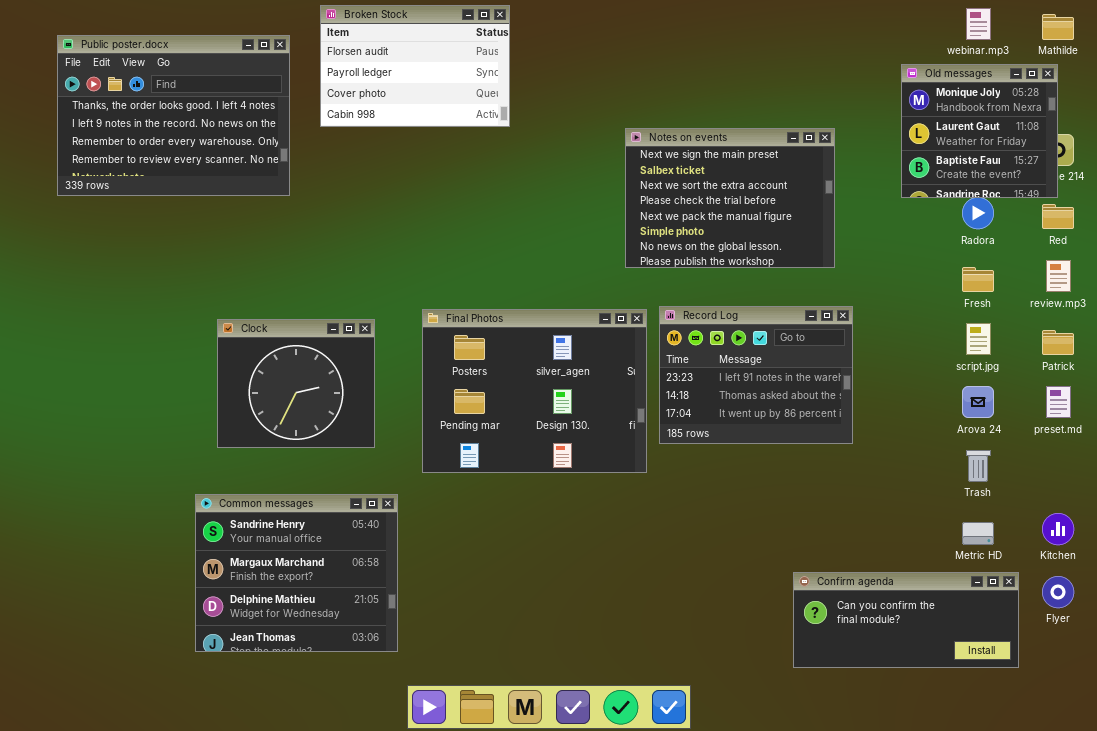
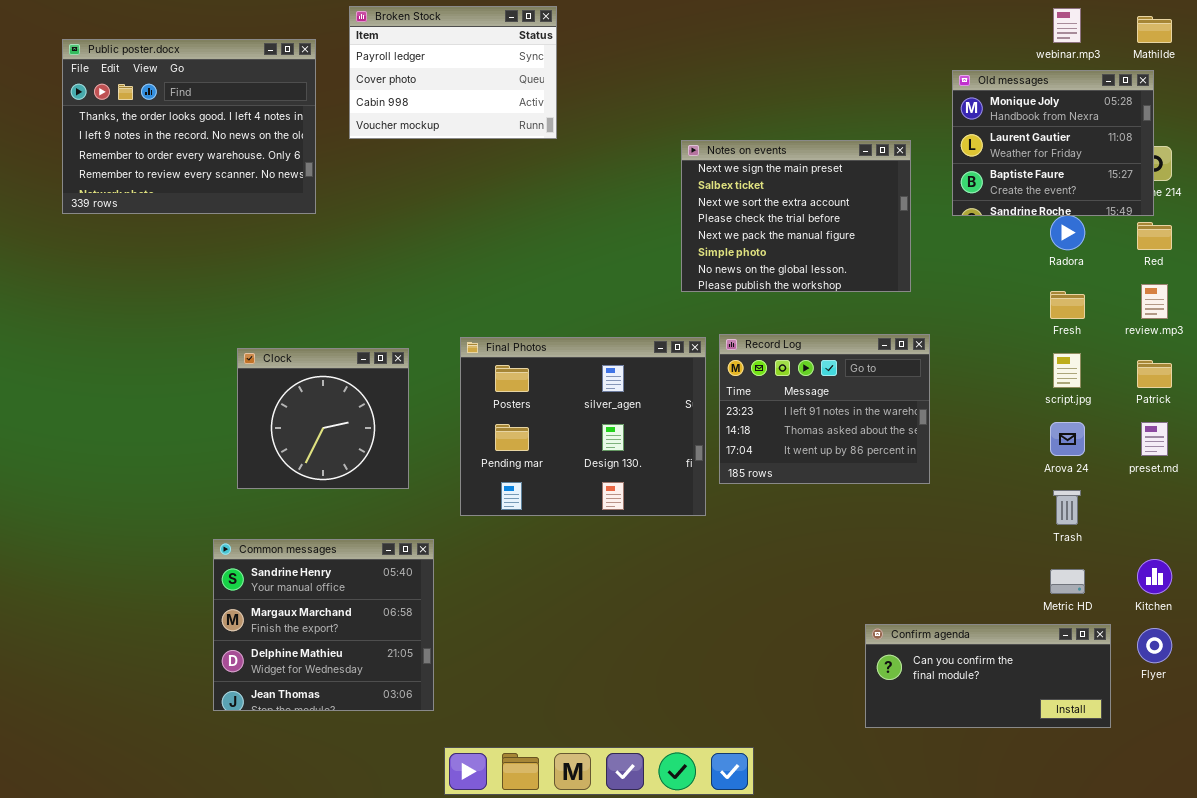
Broken Stock: [320,5,510,127] -> [349,6,557,139], scrolled down 1 row
Old messages: [901,64,1058,198] -> [952,70,1154,216], resized

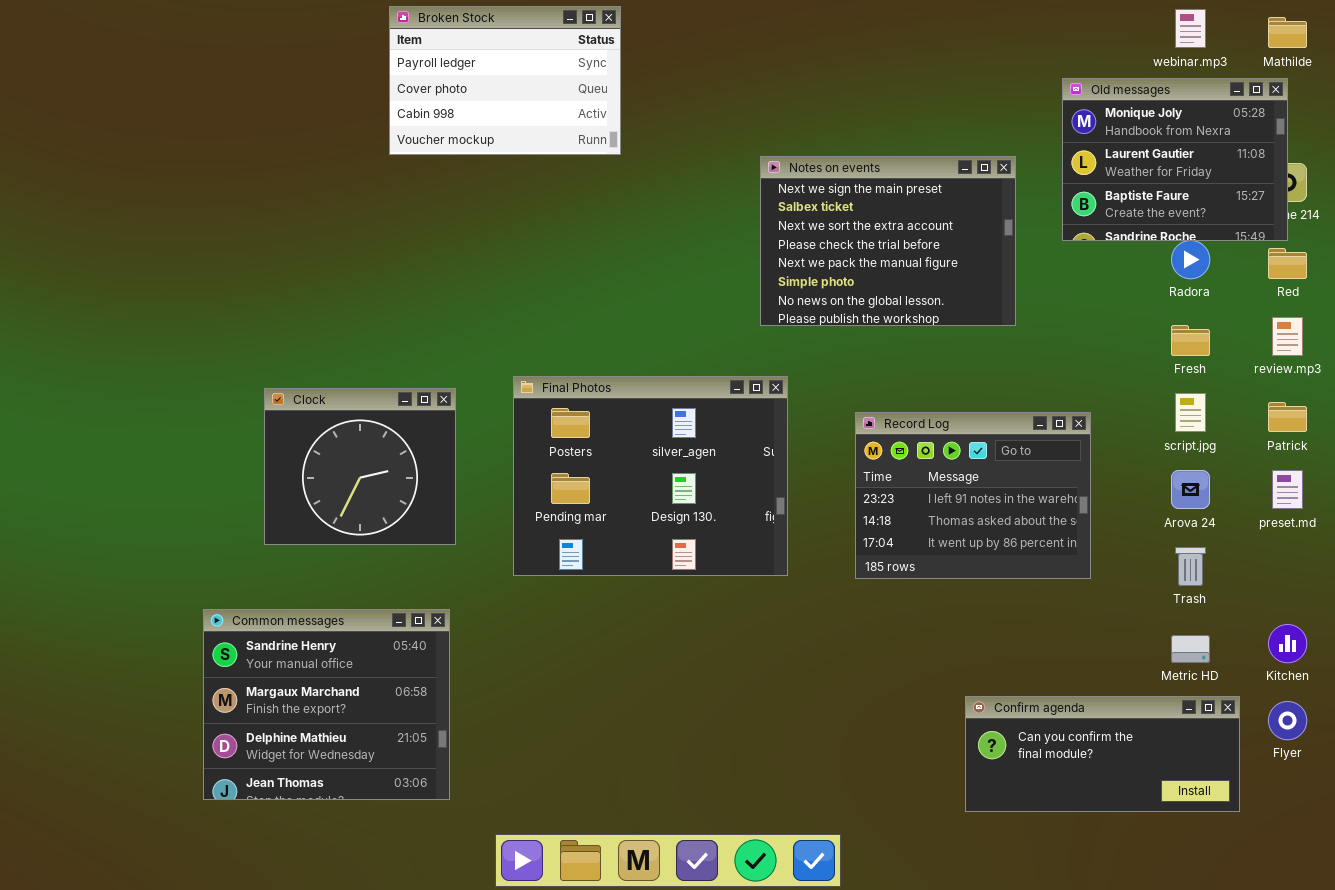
Public poster.docx: [62,39,316,214] -> none, closed
Record Log: [719,334,930,484] -> [855,412,1091,579], moved
Common messages: [213,539,434,711] -> [203,609,450,800], moved

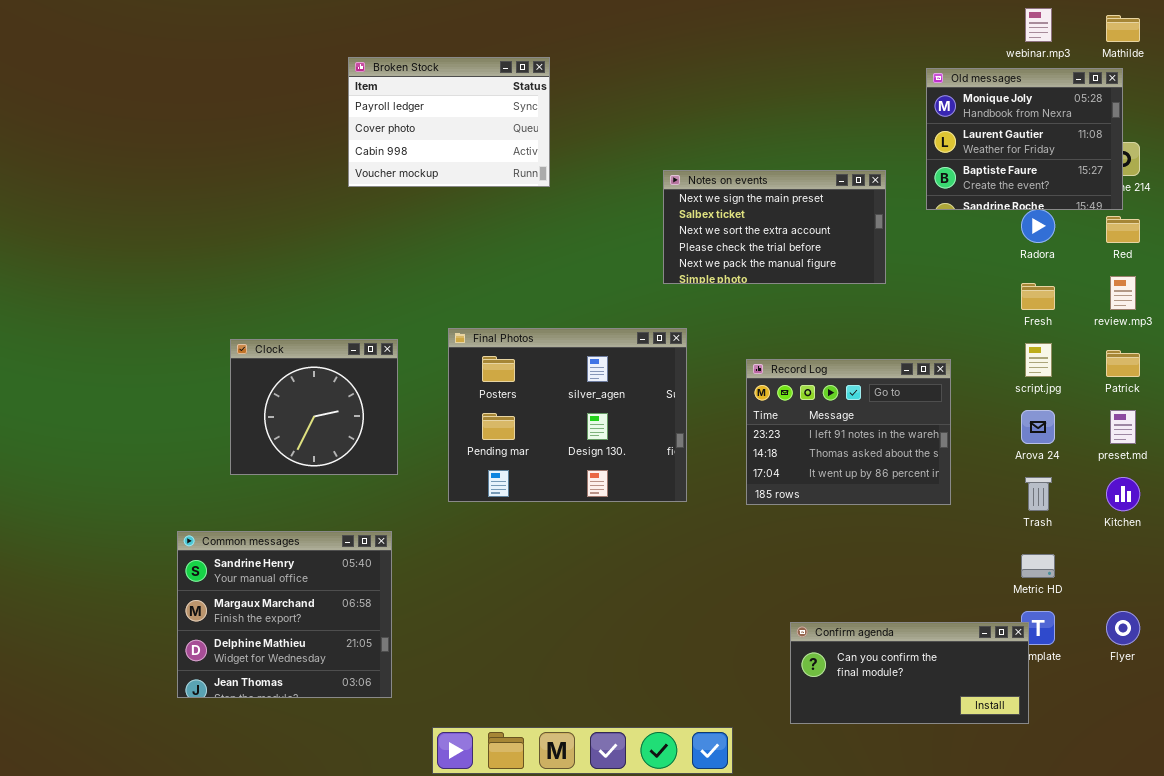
Broken Stock: [389,6,621,155] -> [348,57,550,187], moved
Notes on events: [760,156,1016,326] -> [663,170,886,284], resized
Kitchen: [1268,624,1307,663] -> [1106,477,1140,511], moved
Confirm agenda: [965,696,1240,812] -> [790,622,1029,724], moved

